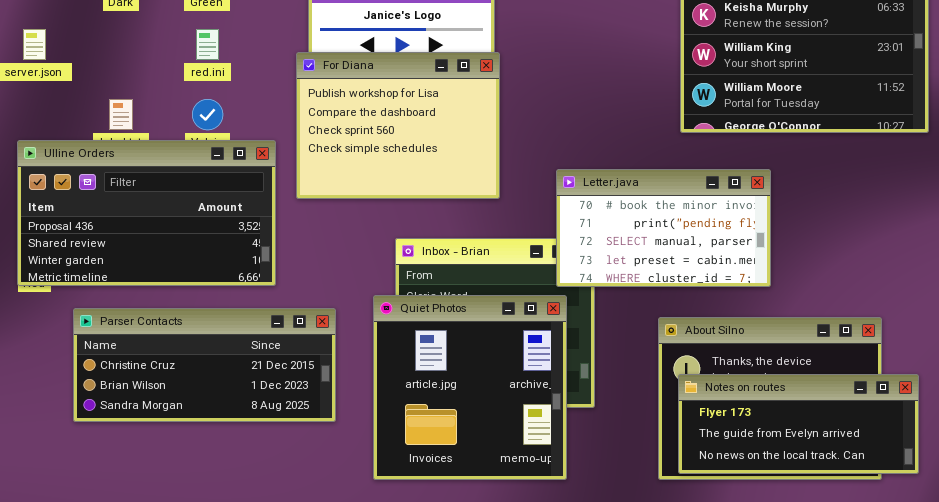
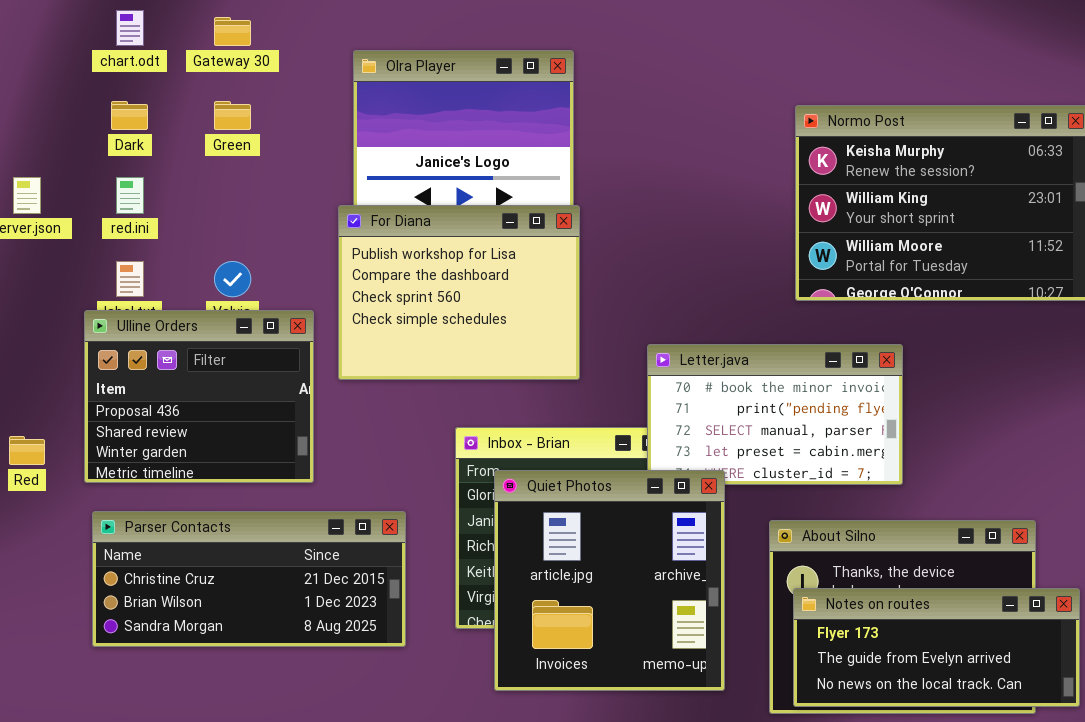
red.ini: [196,29,219,60] -> [116,177,144,214], moved
Ulline Orders: [17,140,276,286] -> [84,310,314,483], resized
Quiet Photos: [373,295,567,480] -> [494,470,725,691], moved
Parser Contacts: [73,308,336,422] -> [92,511,406,647], moved

